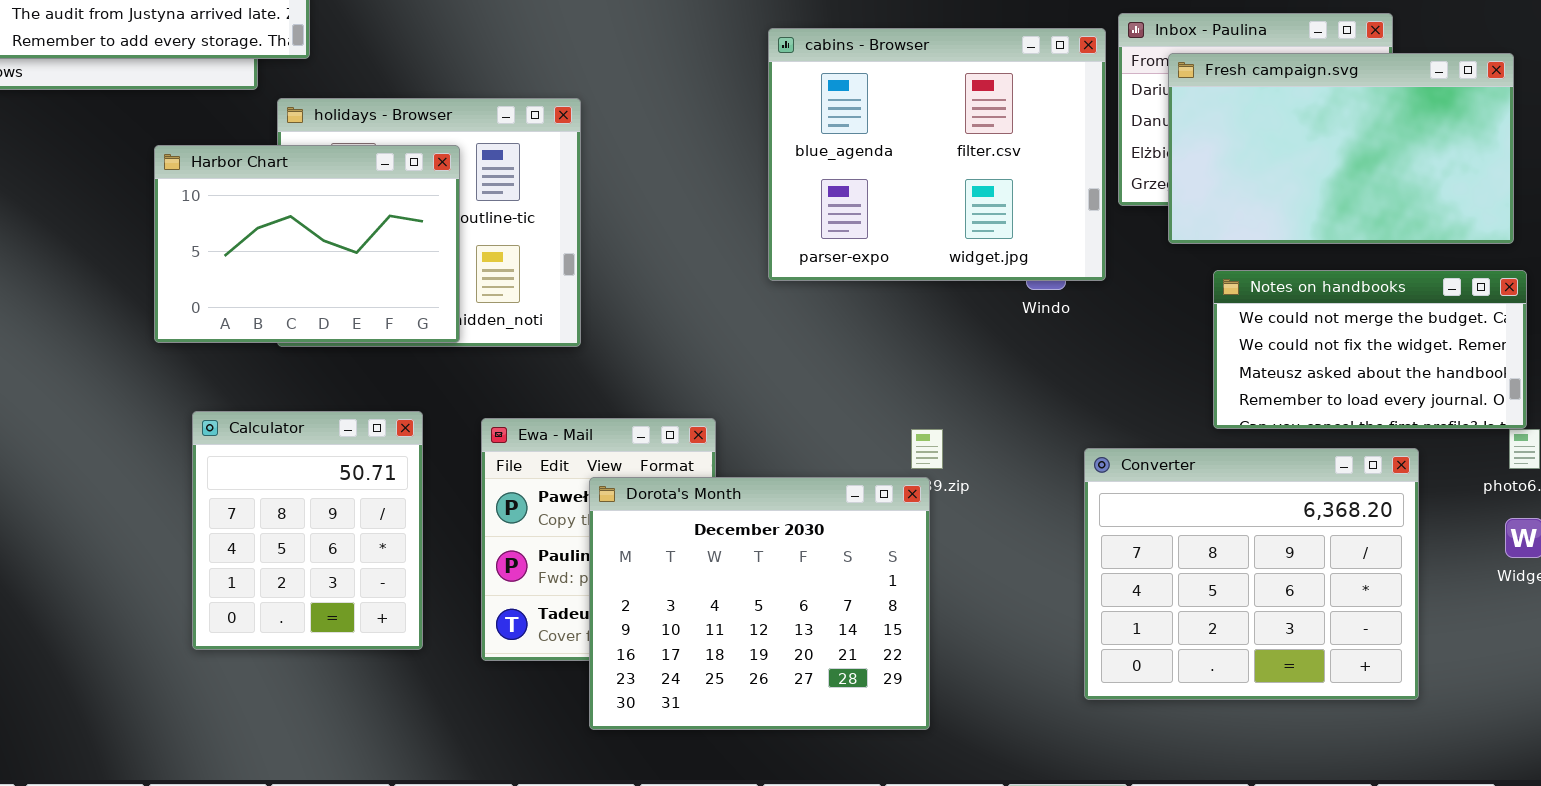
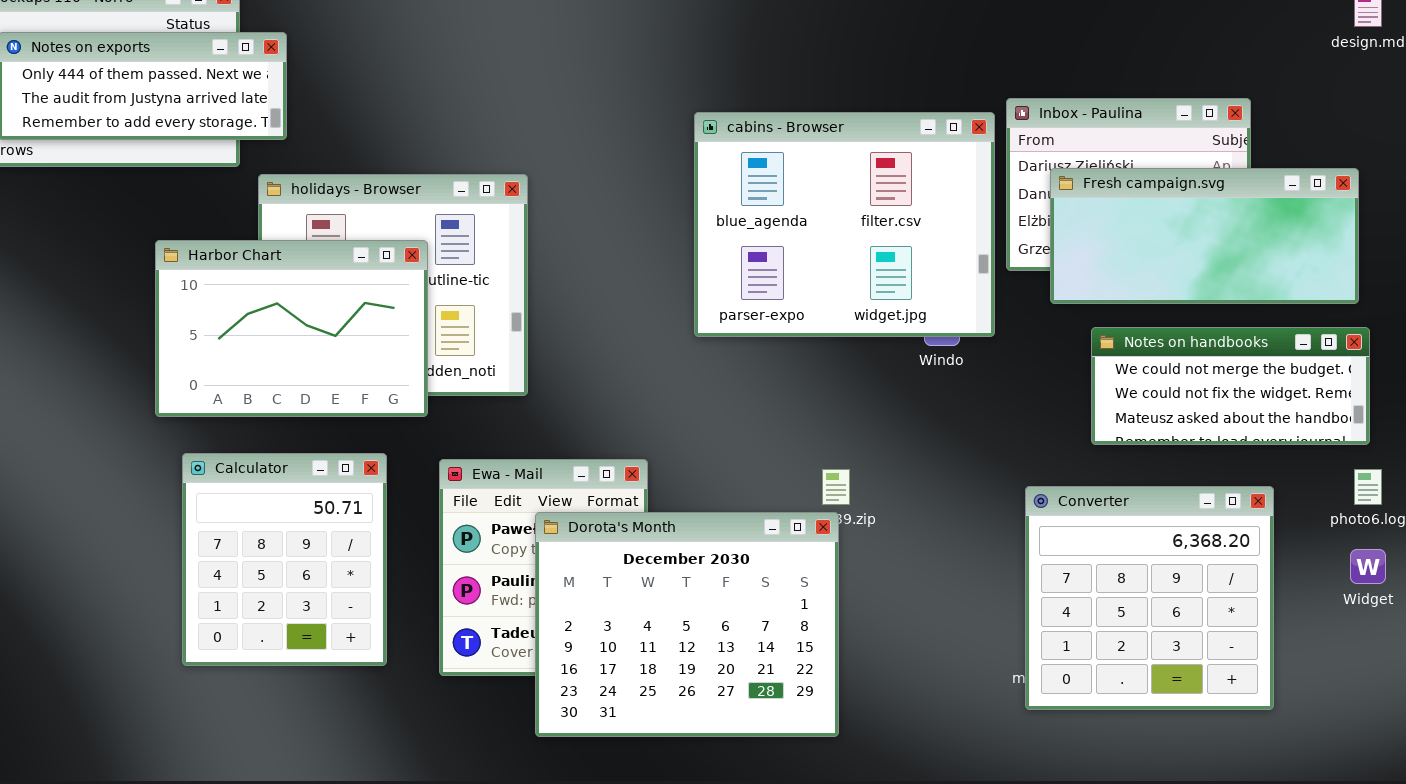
Fresh campaign.svg: [1168,53,1514,244] -> [1050,168,1359,304], resized
Harbor Chart: [154,145,460,343] -> [155,240,428,417], moved
Notes on handbooks: [1213,270,1527,429] -> [1091,327,1370,445], resized
Converter: [1084,448,1419,700] -> [1025,486,1274,710], resized

